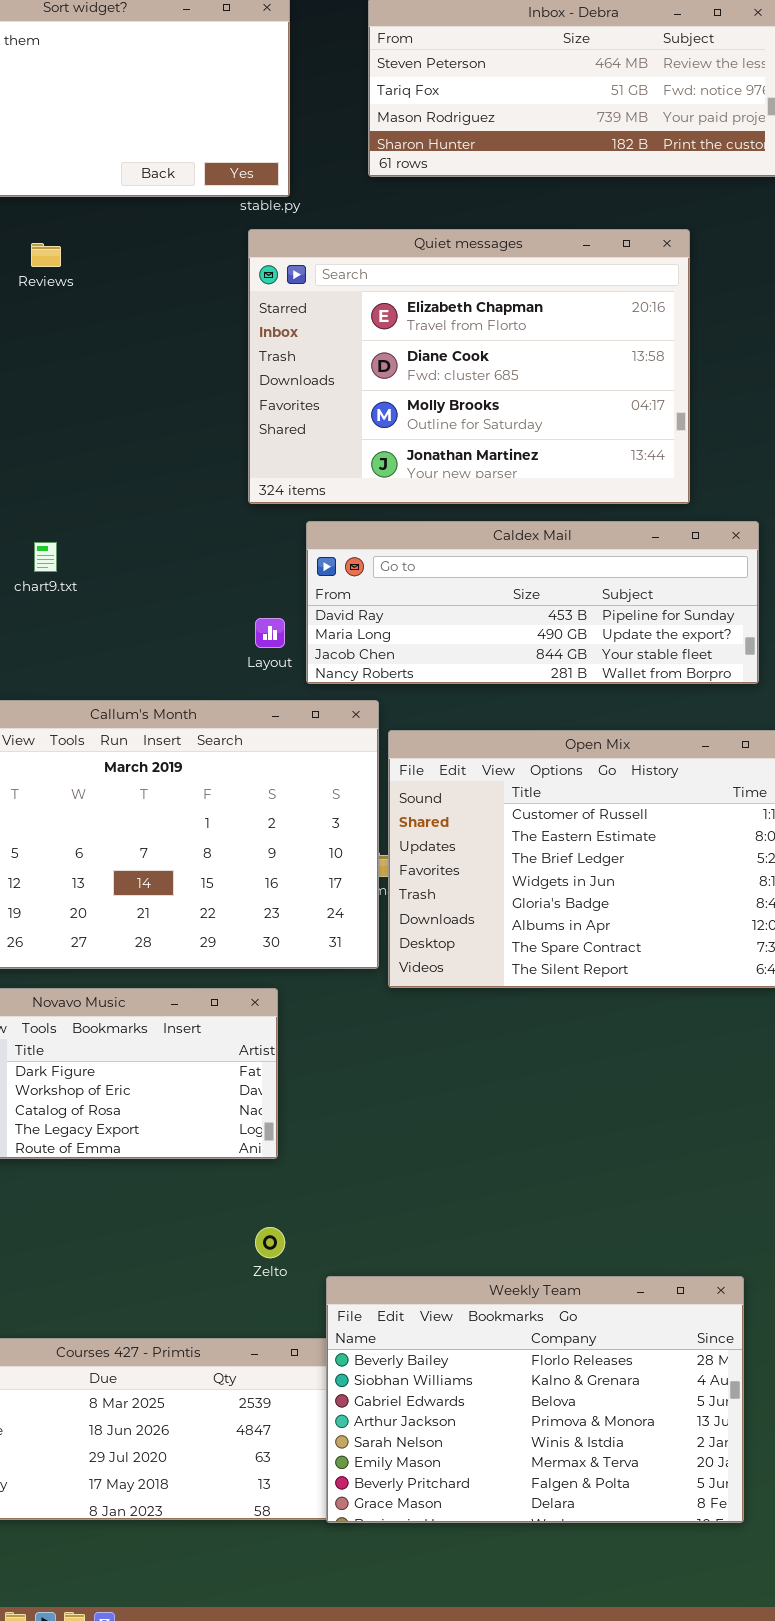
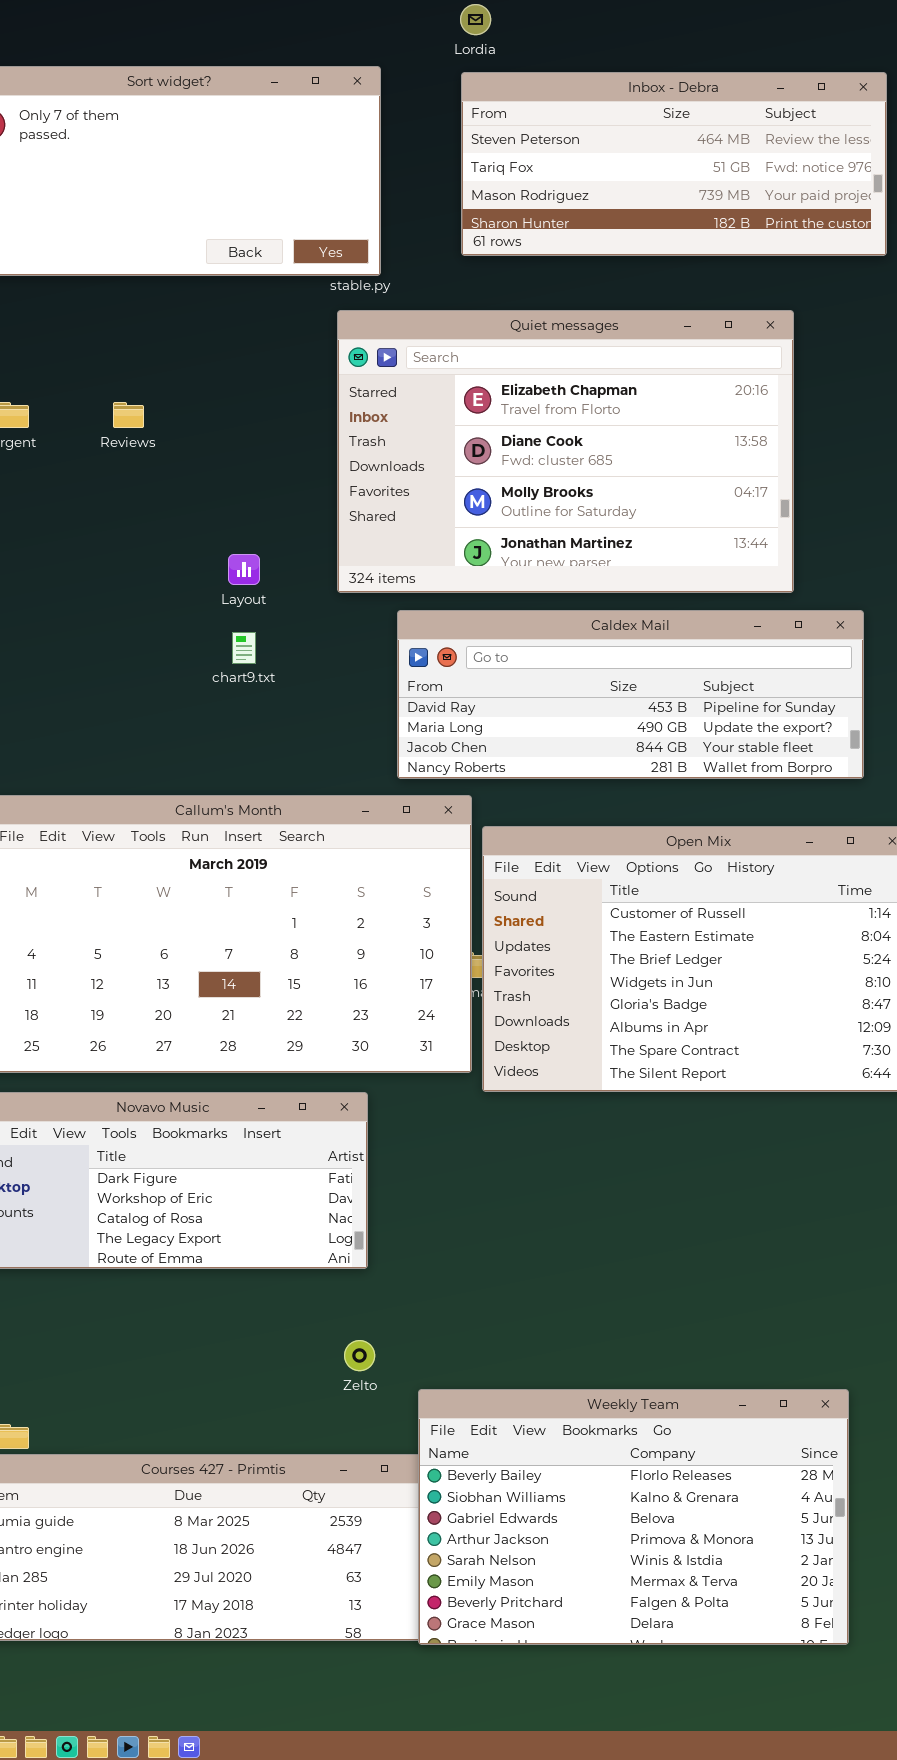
Reviews: [31,243,61,267] -> [113,402,144,428], moved
chart9.txt: [34,542,57,572] -> [232,632,256,664], moved
Layout: [255,618,285,648] -> [228,554,260,585], moved

